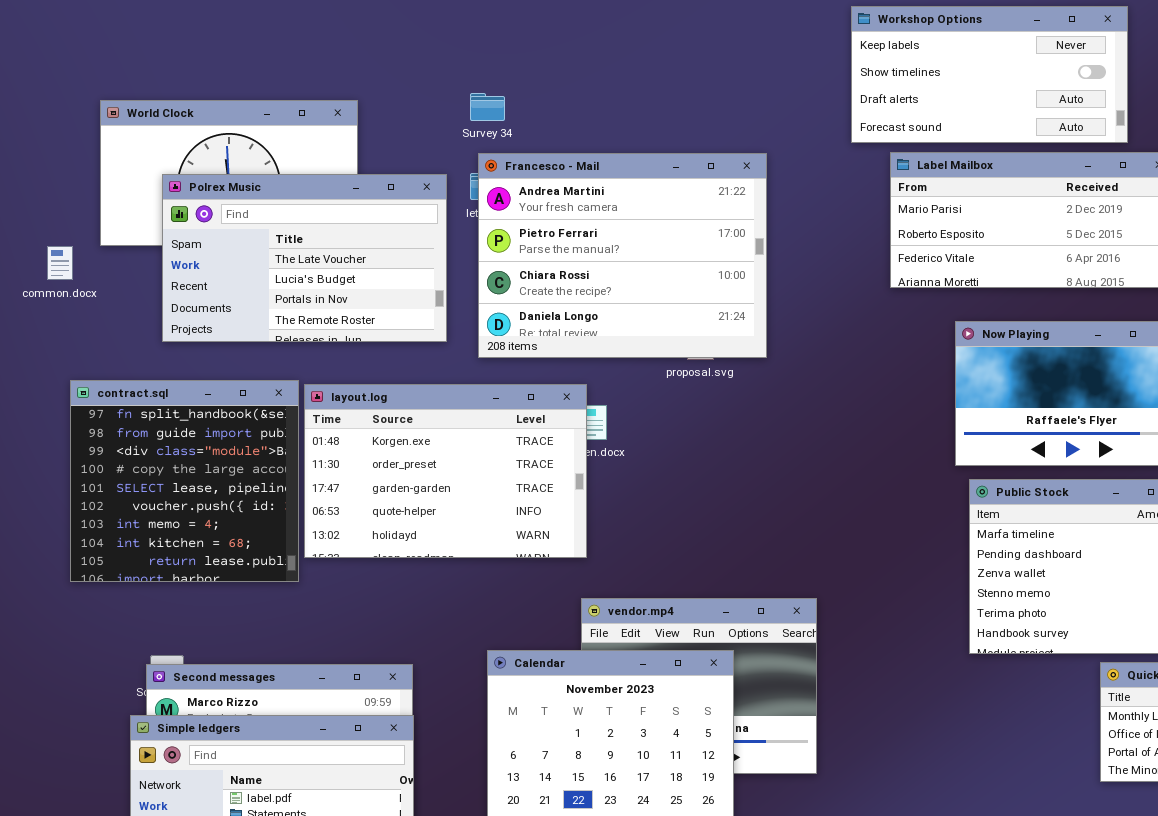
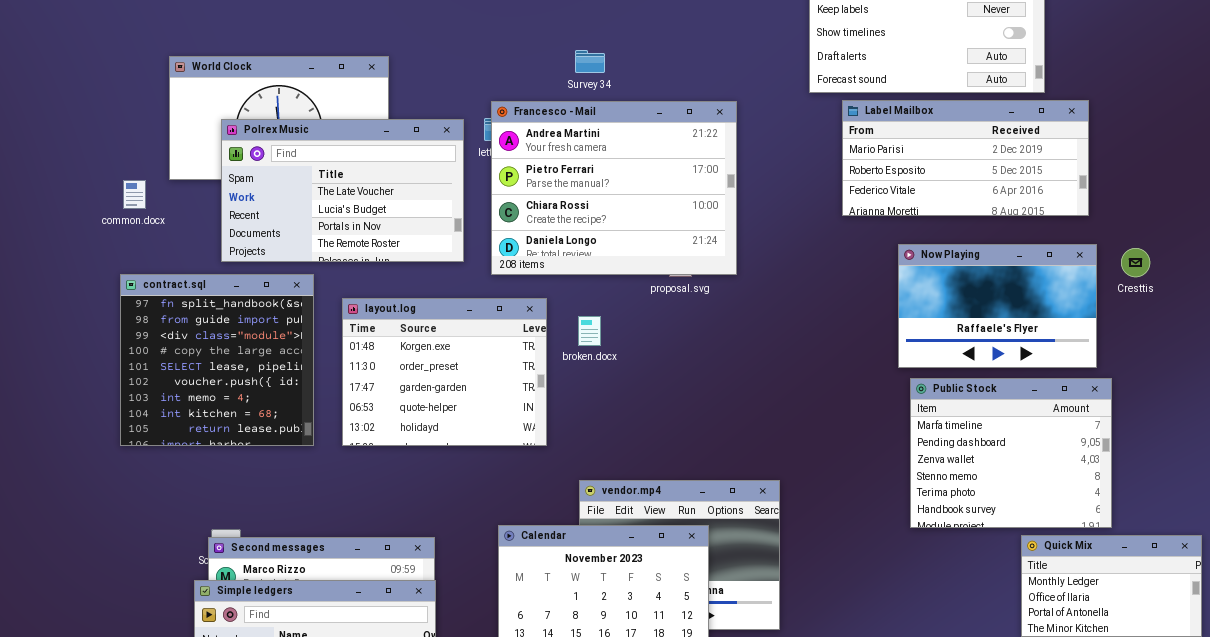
Survey 34: [470,93,505,121] -> [575,50,605,73], moved
contract.sql: [70,380,299,582] -> [120,274,314,446], moved
layout.log: [304,384,587,558] -> [342,298,547,446], resized

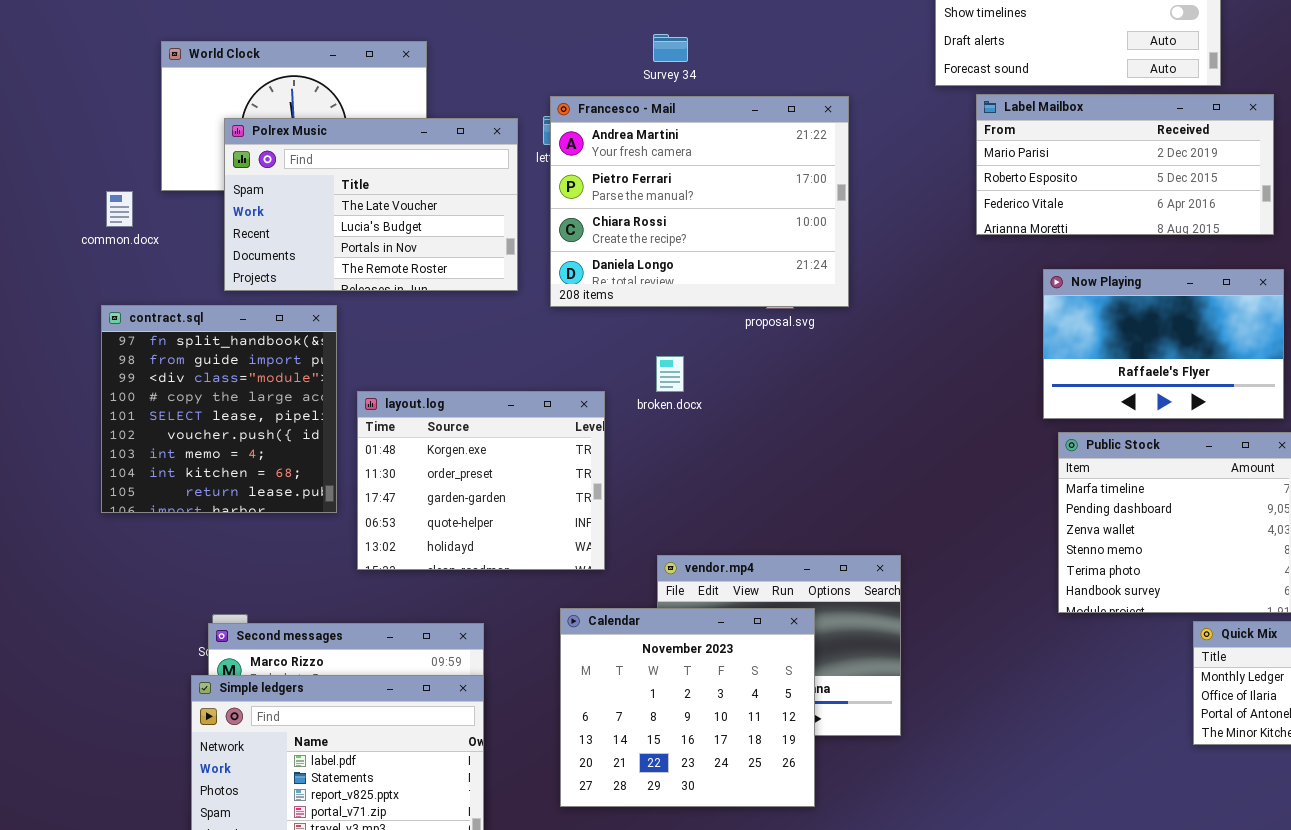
layout.log: [342,298,547,446] -> [357,391,605,570], moved

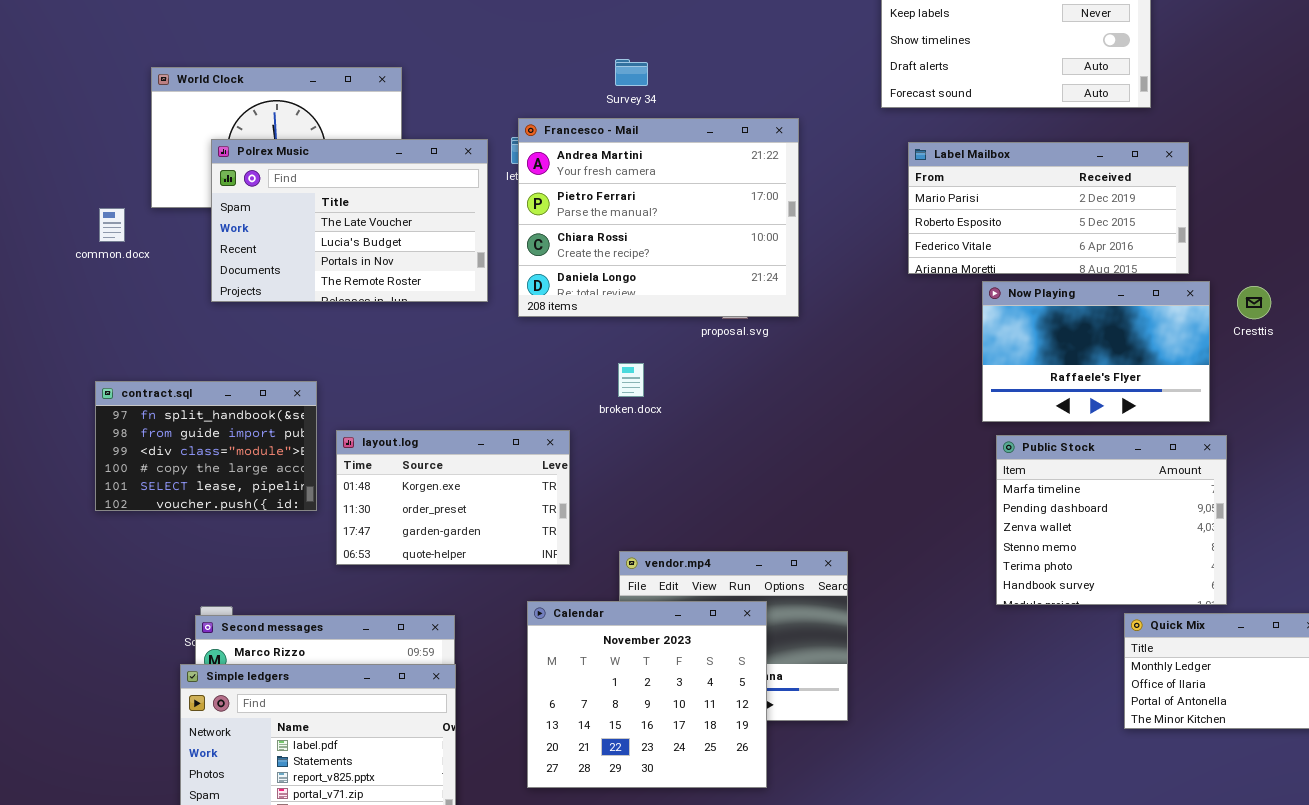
Label Mailbox: [976,94,1274,235] -> [908,142,1189,274], moved
contract.sql: [101,305,337,513] -> [95,381,317,511], resized
layout.log: [357,391,605,570] -> [336,430,570,565], resized

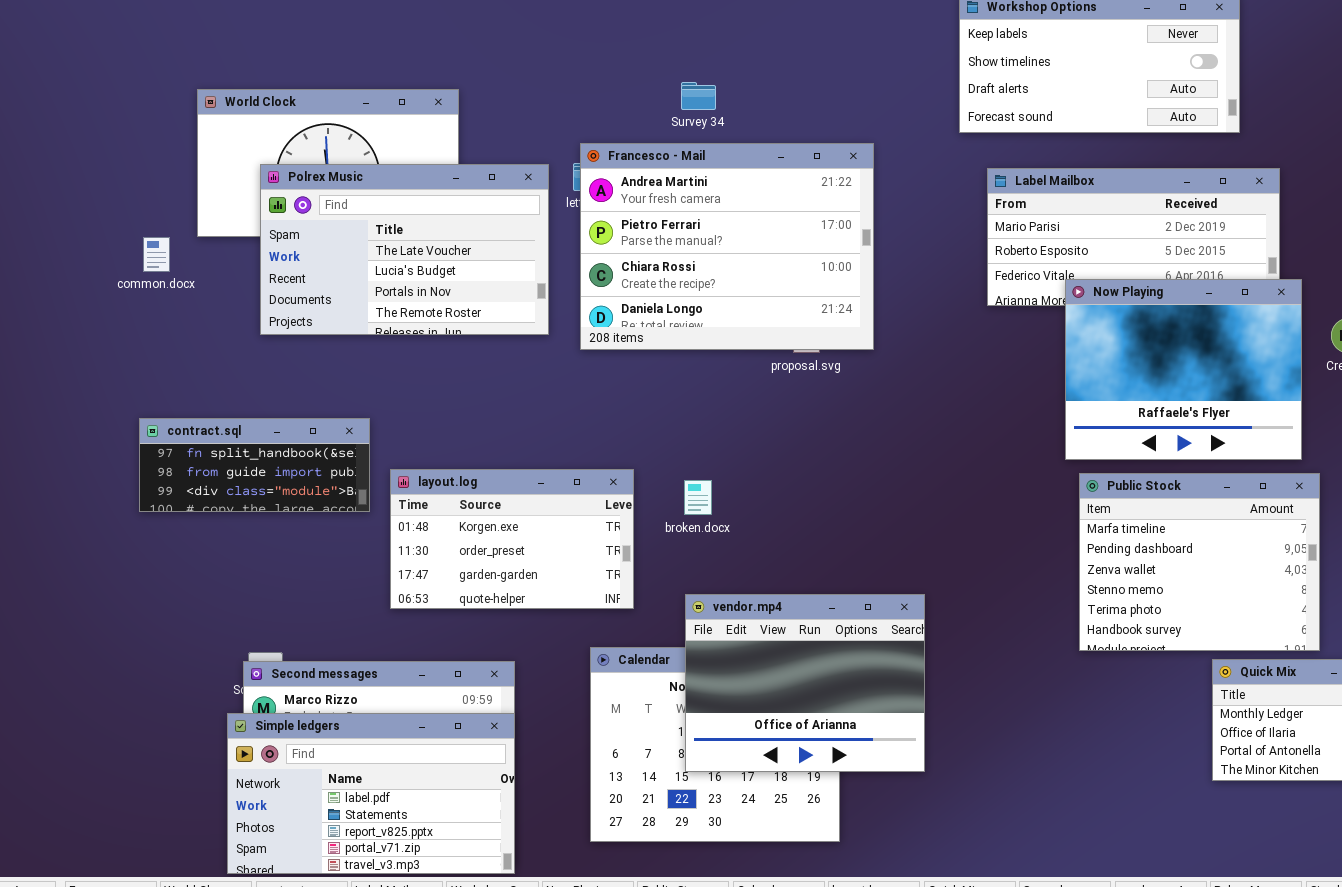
Now Playing: [982,281,1210,422] -> [1065,279,1302,460], resized
broken.docx: [618,363,644,397] -> [684,480,712,515], moved
contract.sql: [95,381,317,511] -> [139,418,370,512], resized
vendor.mp4: [619,551,848,721] -> [685,594,925,772], raised

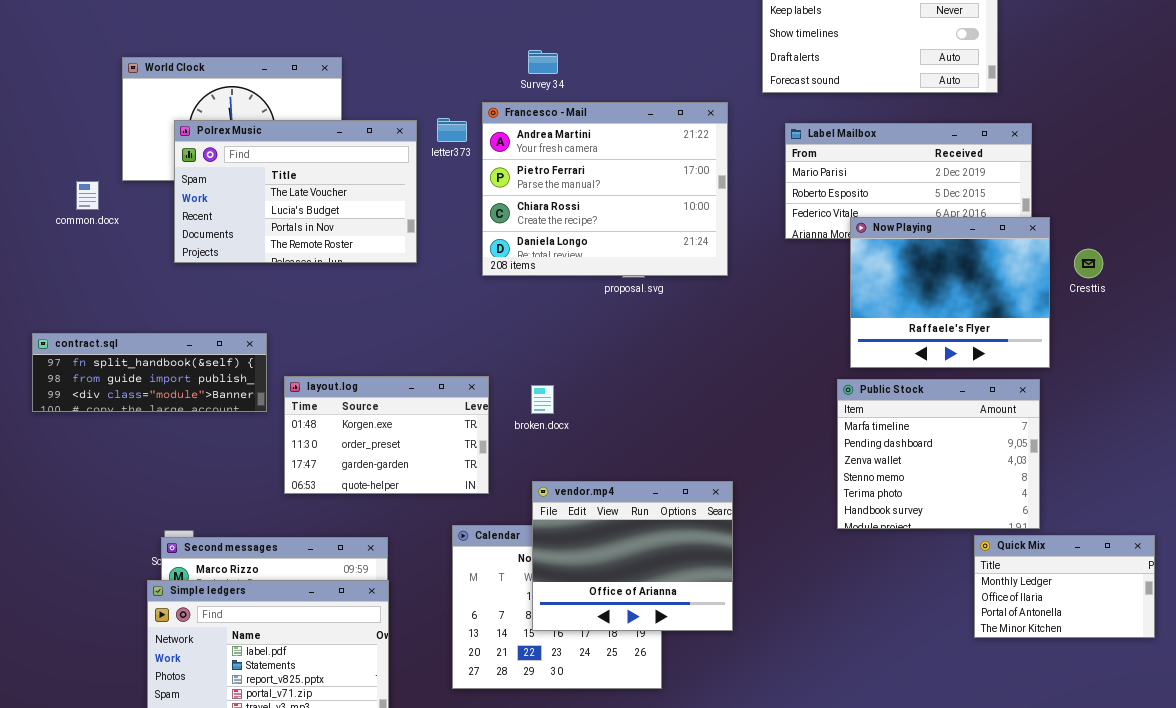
Francesco - Mail: [580,143,874,350] -> [482,102,728,276], moved
contract.sql: [139,418,370,512] -> [32,333,267,412], resized
Public Stock: [1079,473,1320,651] -> [837,379,1040,529], moved

